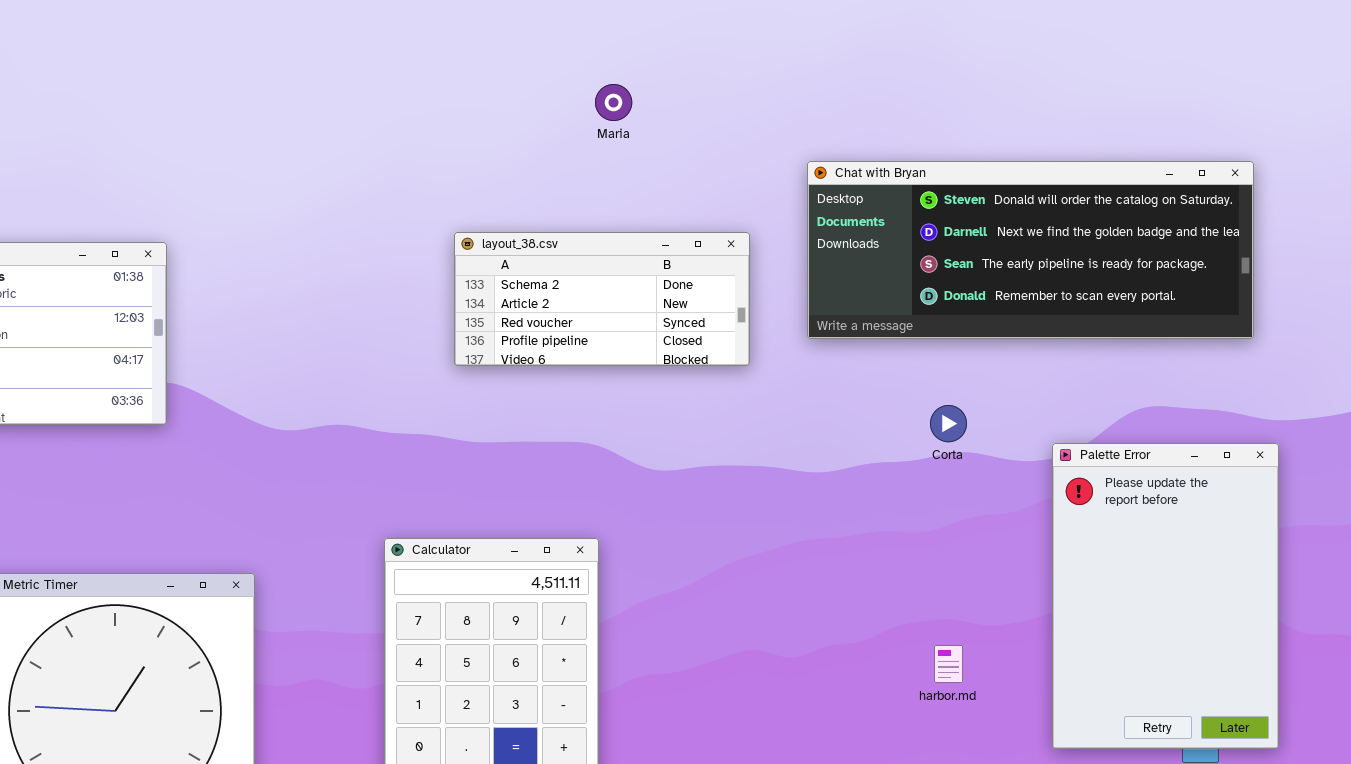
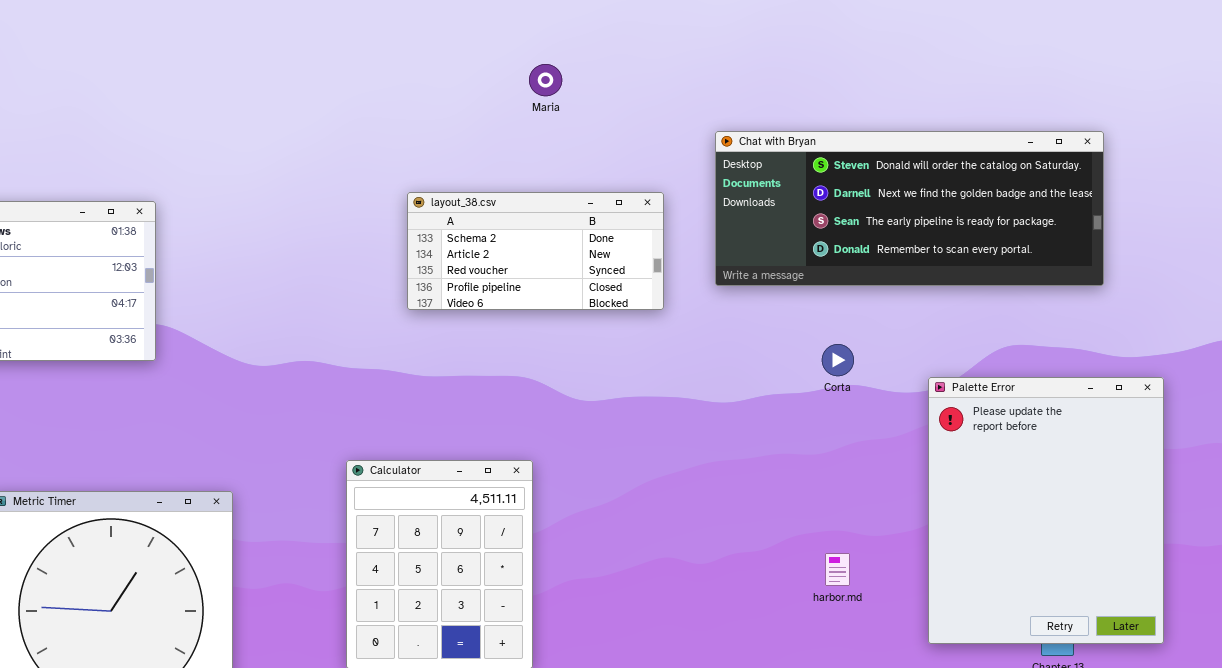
Palette Error: [1052,443,1279,749] -> [928,377,1164,644], resized

